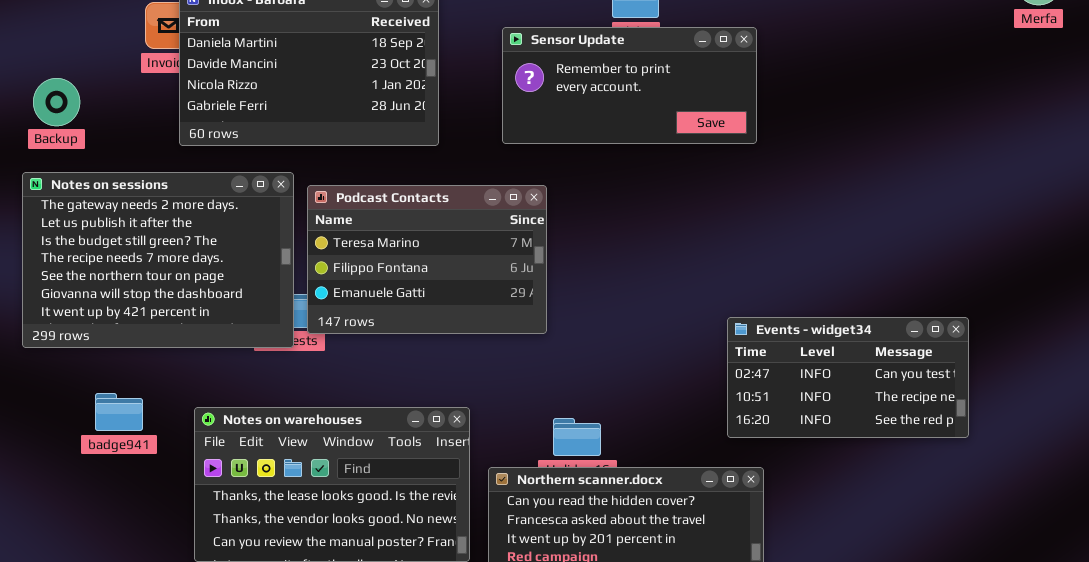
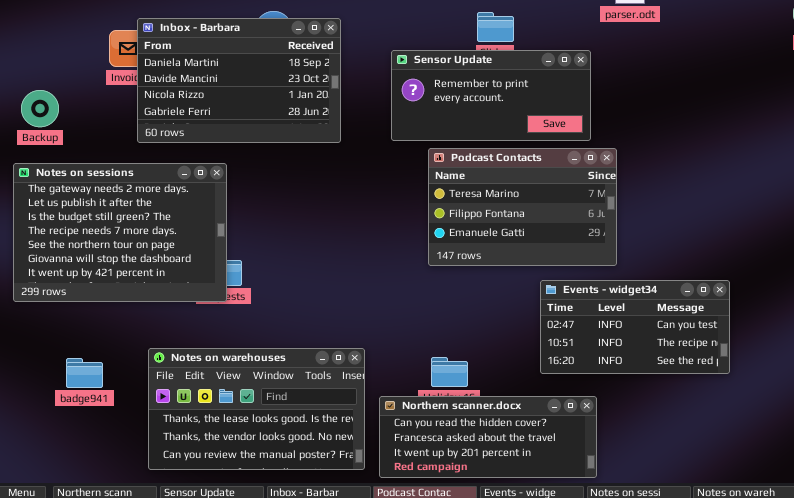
Podcast Contacts: [307,185,547,334] -> [428,148,617,266], moved
Events - widget34: [727,317,969,438] -> [540,280,730,374], moved
badge941: [95,393,143,431] -> [66,358,103,388], moved

